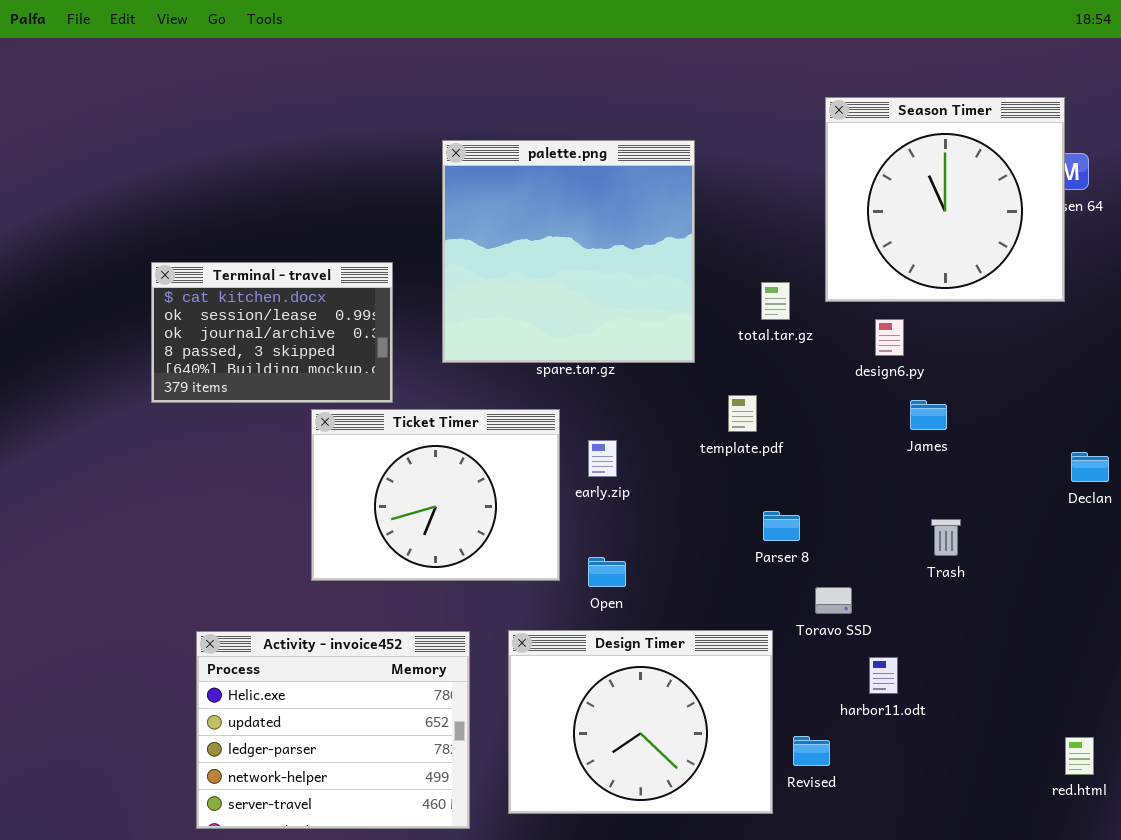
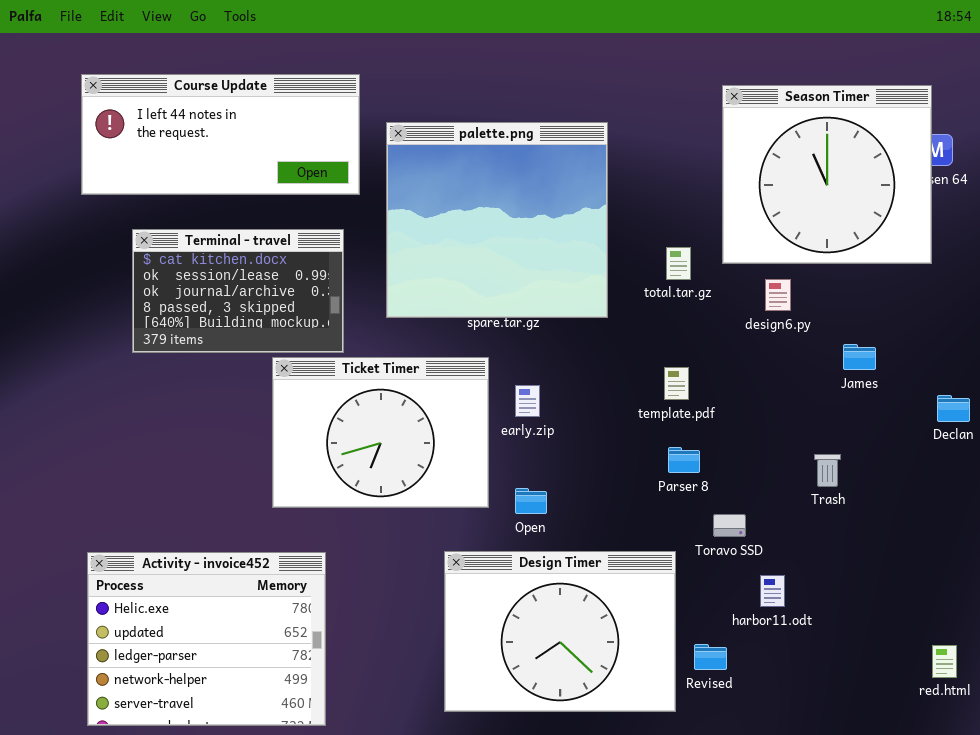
Course Update: none -> [81,74,360,195], opened
template.pdf: [728,395,757,432] -> [664,367,689,400], moved
James: [910,400,947,430] -> [843,344,876,370], moved
Activity - invoice452: [196,631,470,829] -> [87,552,326,726], moved

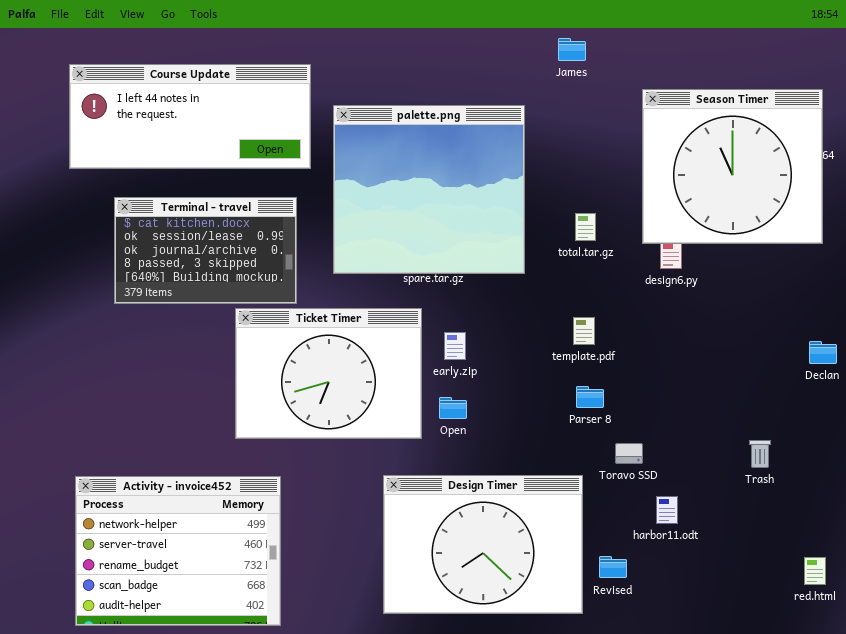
Season Timer: [722,85,932,264] -> [642,89,823,244], moved
James: [843,344,876,370] -> [558,38,586,61], moved
Trash: [814,454,841,487] -> [749,440,771,468], moved
Open: [515,488,547,514] -> [439,397,467,419], moved
Activity - invoice452: [87,552,326,726] -> [75,476,281,626], scrolled down 3 rows

